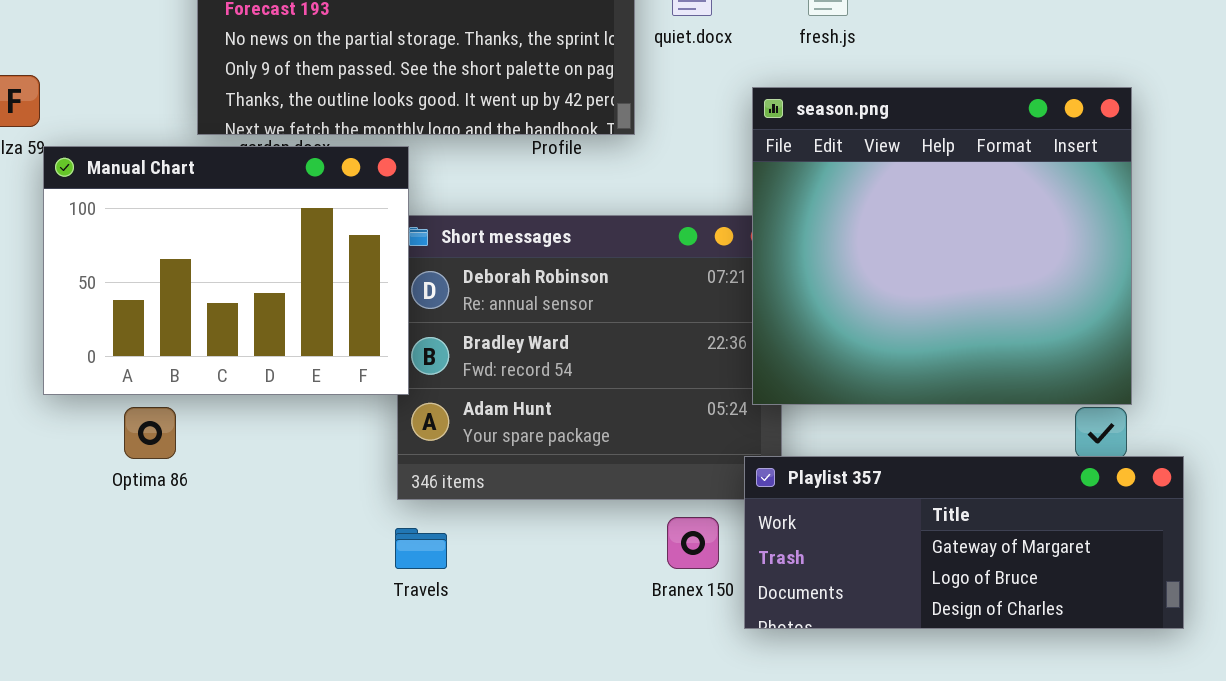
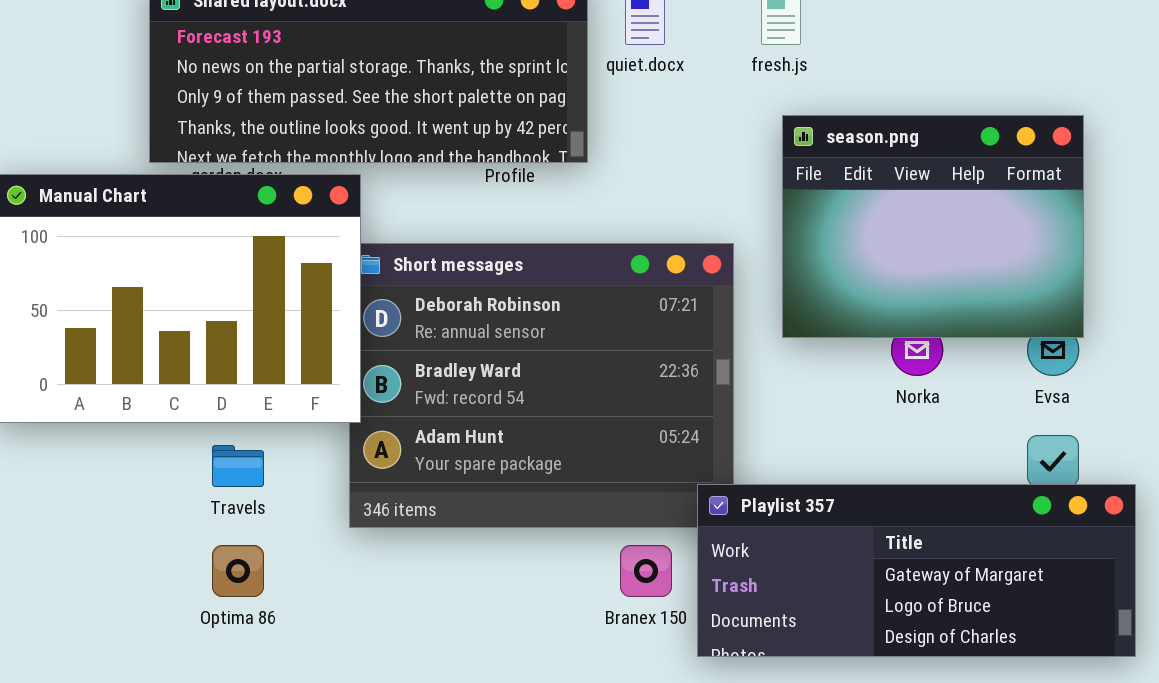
season.png: [752,87,1132,405] -> [782,115,1084,338], resized
Optima 86: [124,407,176,459] -> [212,545,264,597], moved
Travels: [395,528,447,569] -> [212,445,264,487], moved

